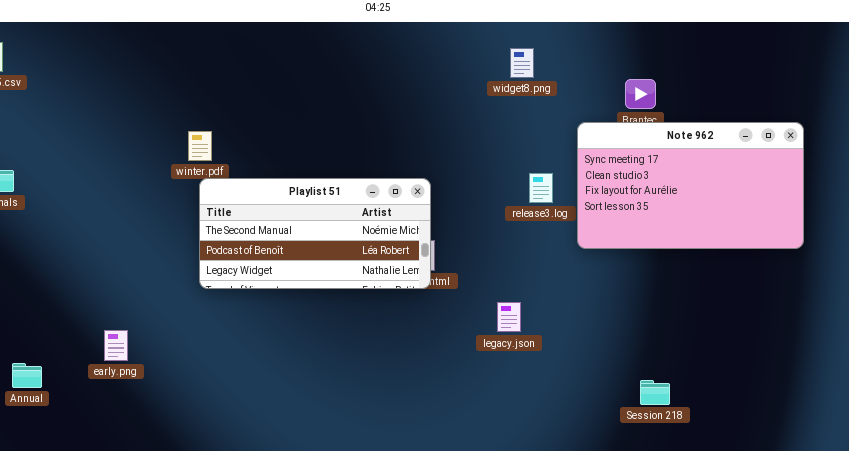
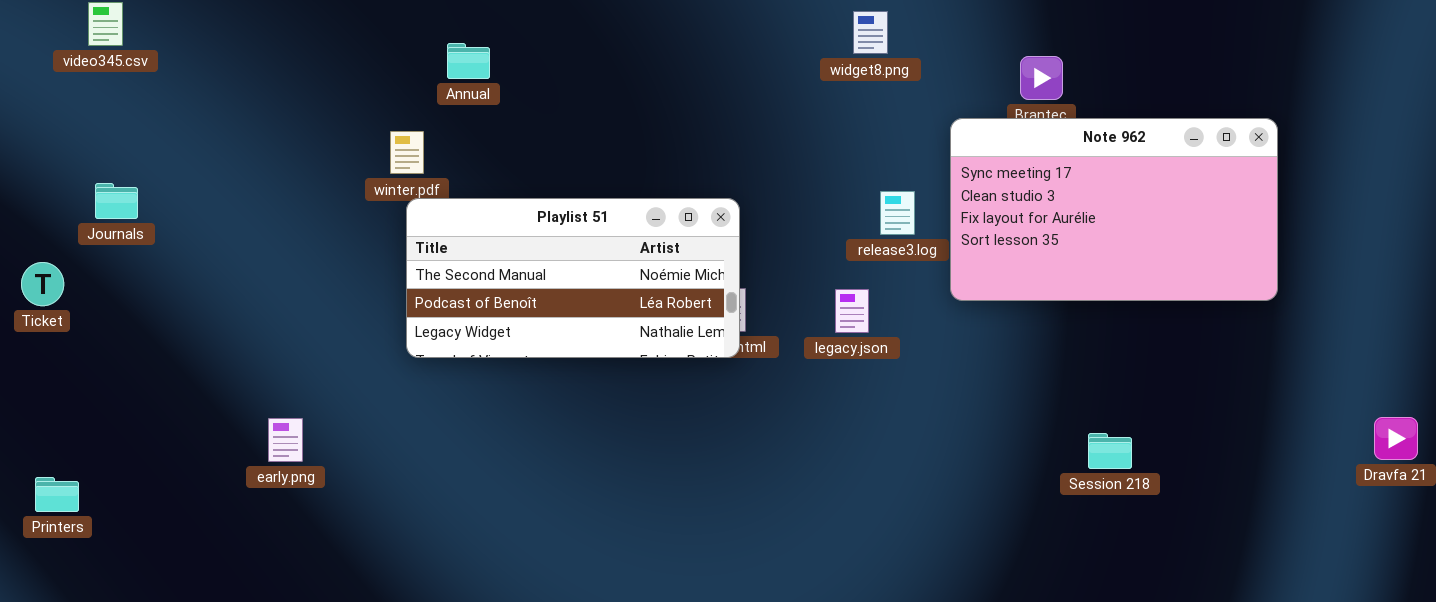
legacy.json: [497,302,521,332] -> [835,289,869,333], moved
Annual: [12,363,42,388] -> [447,43,490,79], moved
Session 218: [640,380,670,405] -> [1088,433,1132,469], moved

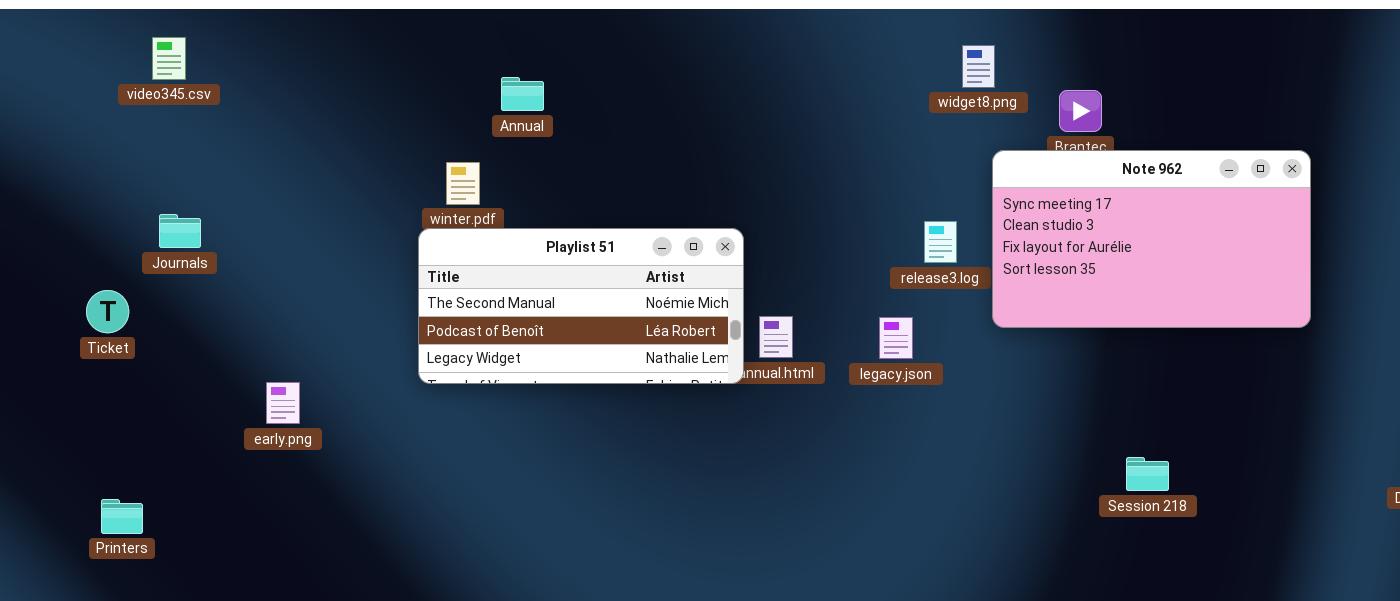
widget8.png: [853,11,888,54] -> [962,45,995,88], moved
Playlist 51: [406,198,740,358] -> [418,228,744,384], moved
early.png: [268,418,303,462] -> [266,382,300,424], moved

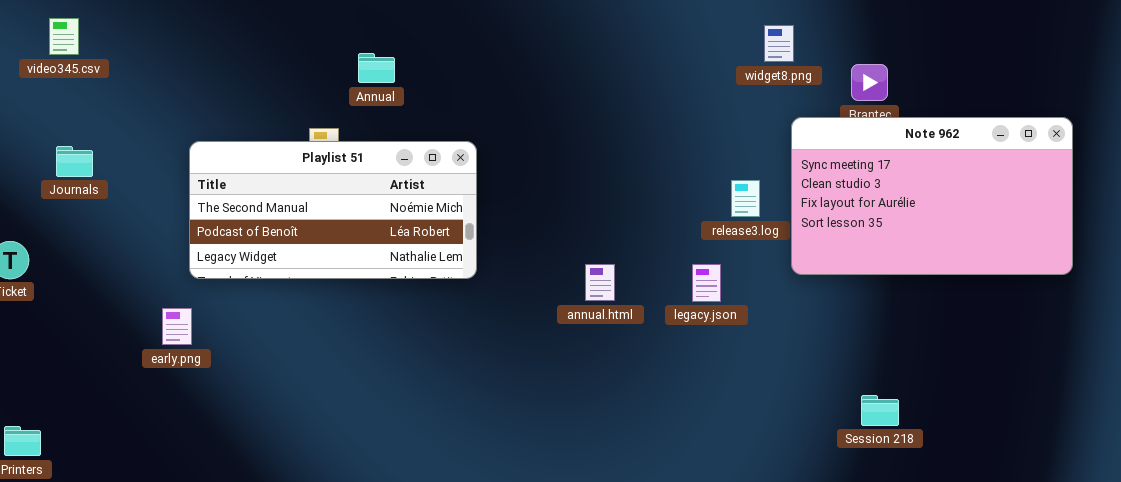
Journals: [159,214,201,248] -> [56,146,93,177], moved
Playlist 51: [418,228,744,384] -> [189,141,477,279], moved
early.png: [266,382,300,424] -> [162,308,192,345], moved
Session 218: [1126,457,1169,491] -> [861,395,899,426], moved

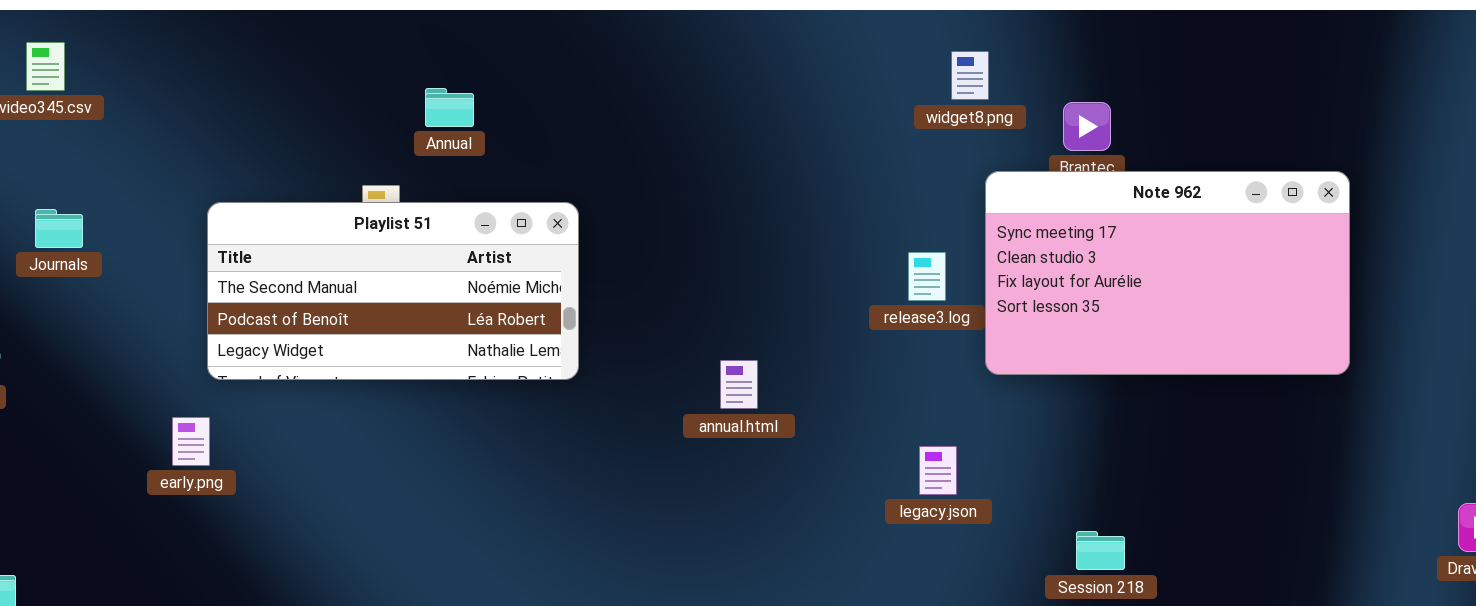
legacy.json: [692,264,721,302] -> [919,446,957,495], moved

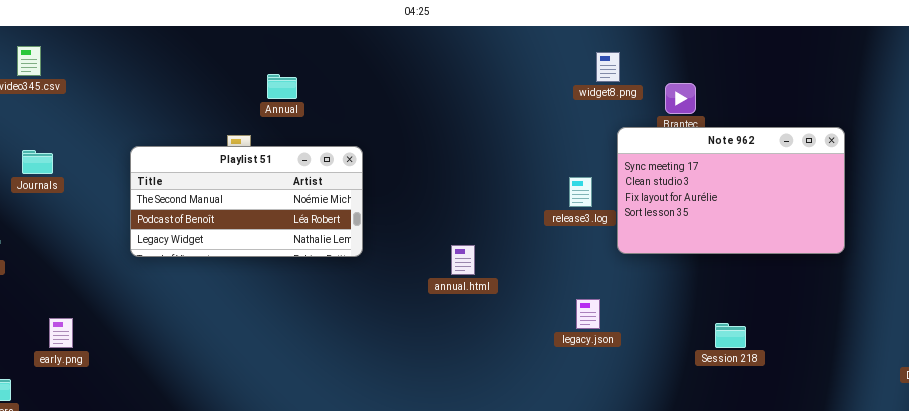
early.png: [172,417,210,466] -> [49,318,73,348], moved
Session 218: [1076,531,1125,570] -> [715,323,746,348], moved

